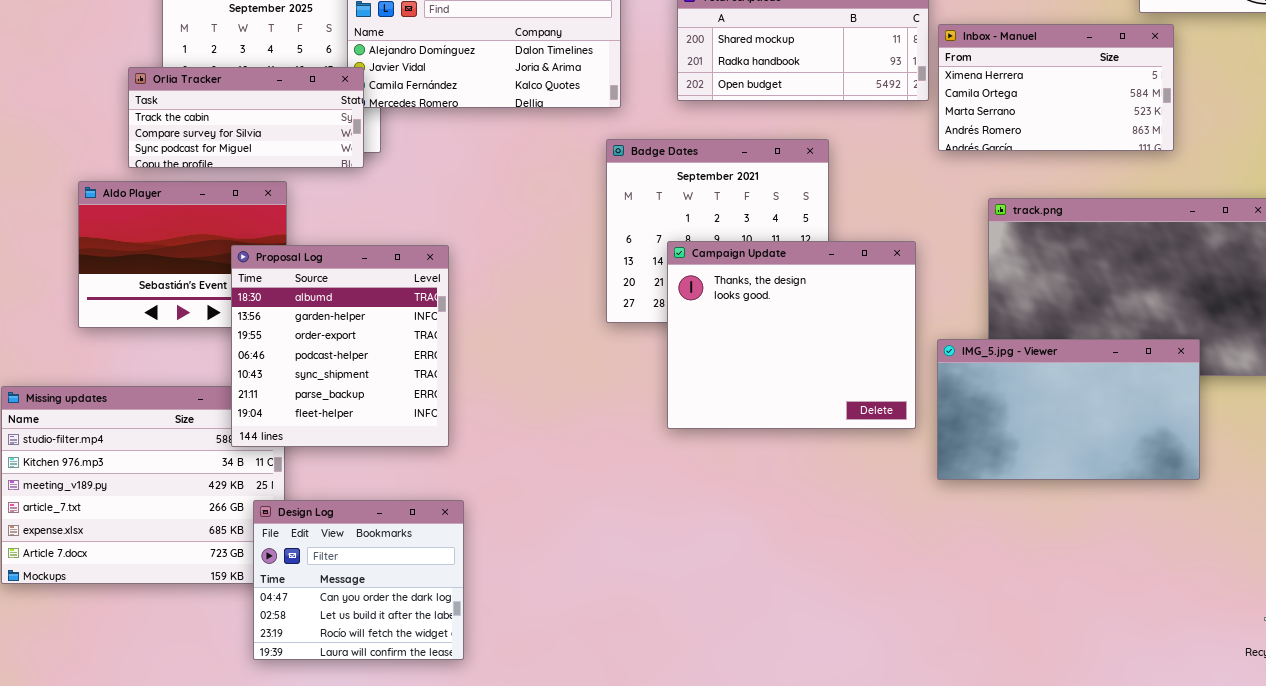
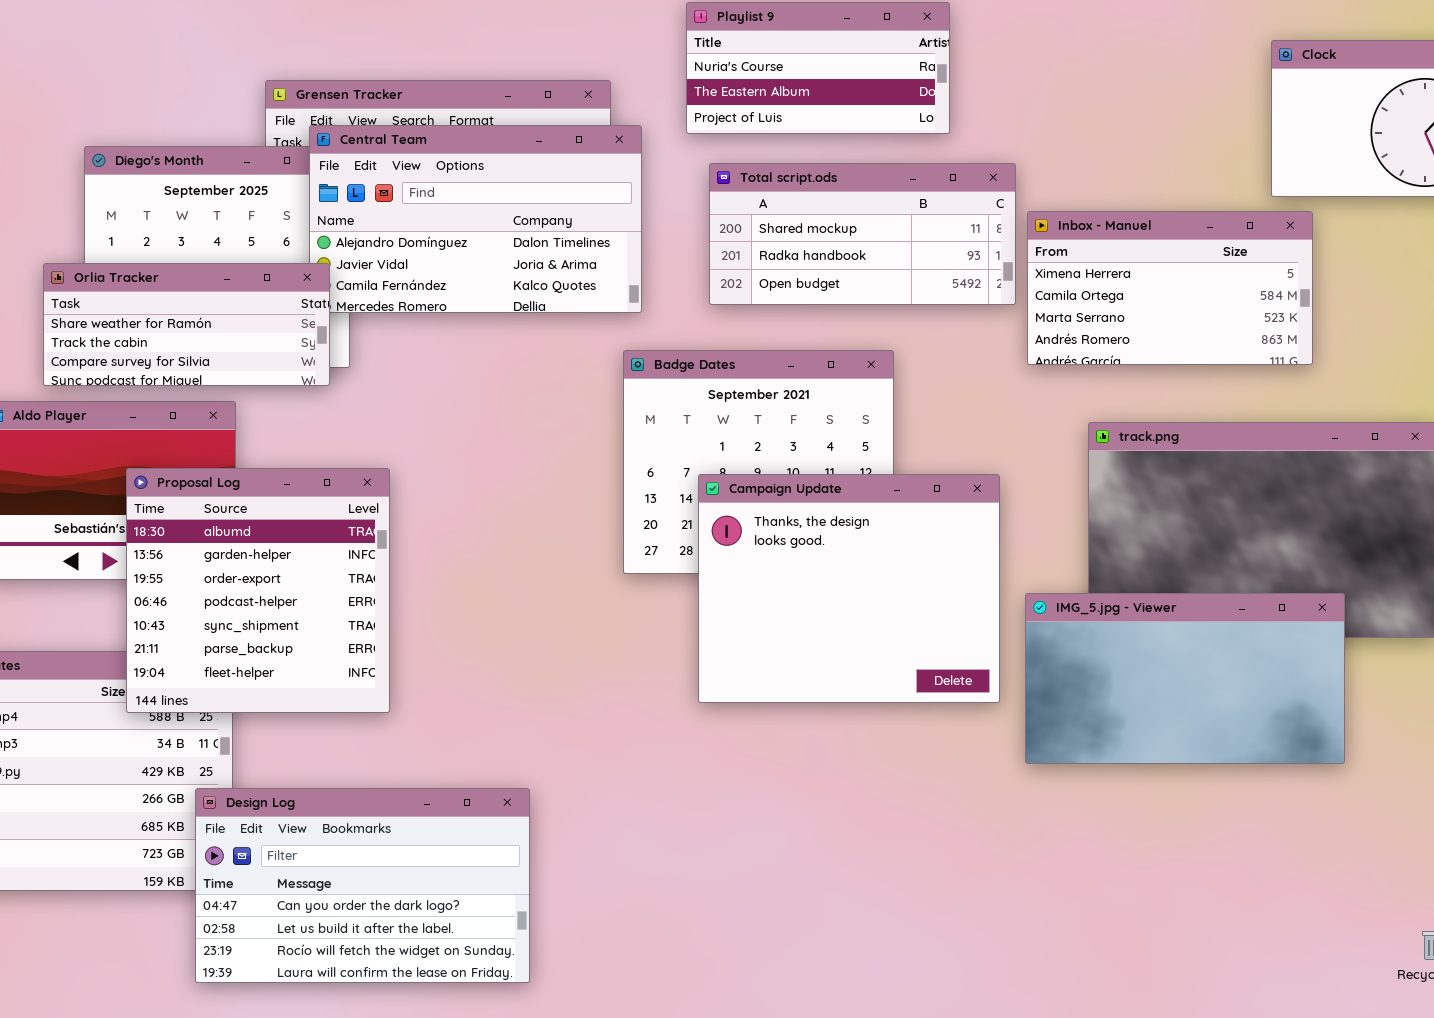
Orlia Tracker: [128,67,364,168] -> [43,263,330,386], scrolled up 1 row
Proposal Log: [231,245,449,447] -> [126,468,390,713], moved
Design Log: [253,500,464,660] -> [195,788,530,983], resized

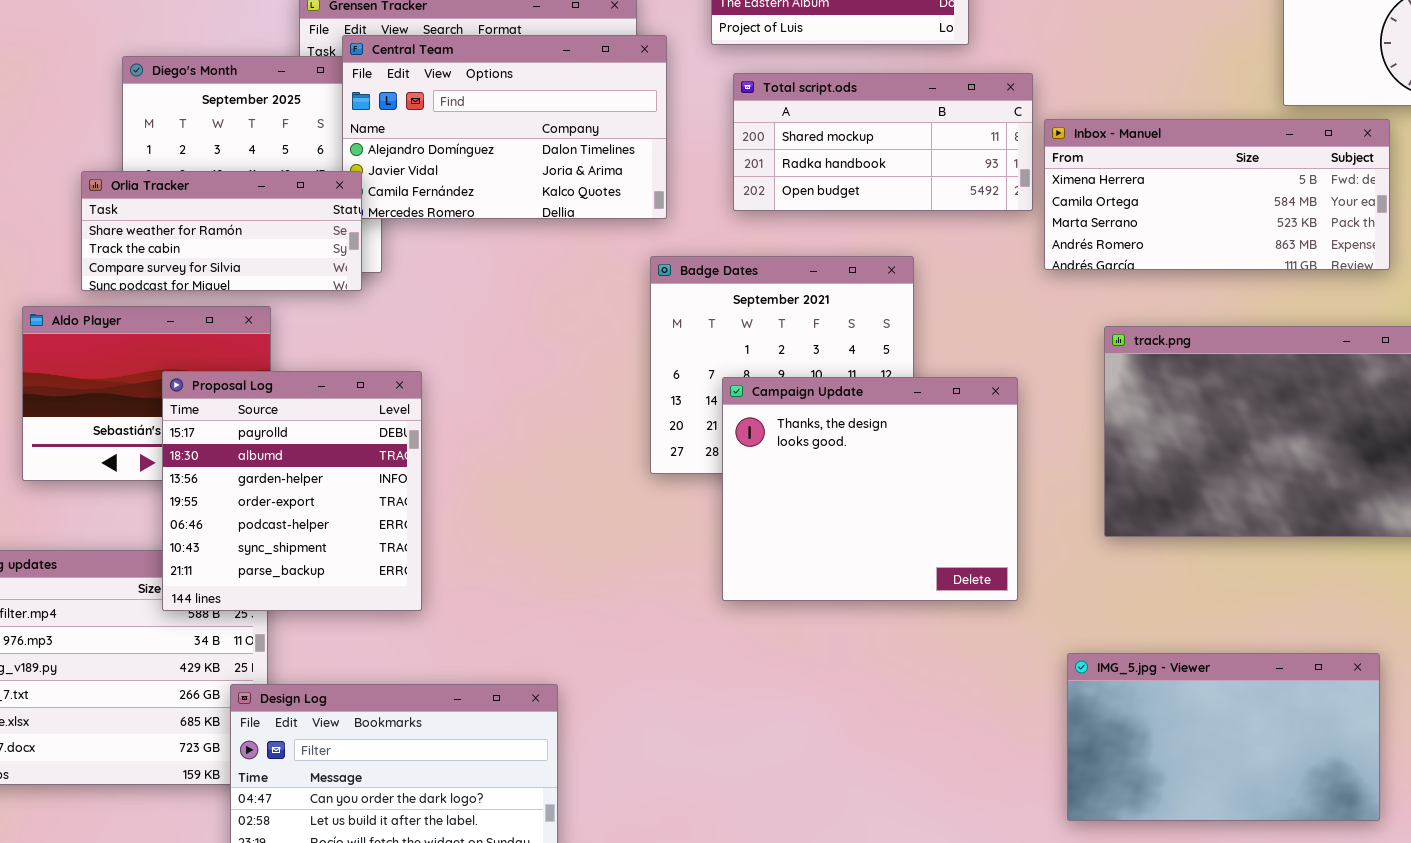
Inbox - Manuel: [1027,211,1313,365] -> [1044,119,1390,270], resized
Proposal Log: [126,468,390,713] -> [162,371,422,611], scrolled up 1 row
IMG_5.jpg - Viewer: [1025,593,1345,764] -> [1067,653,1380,821], moved

